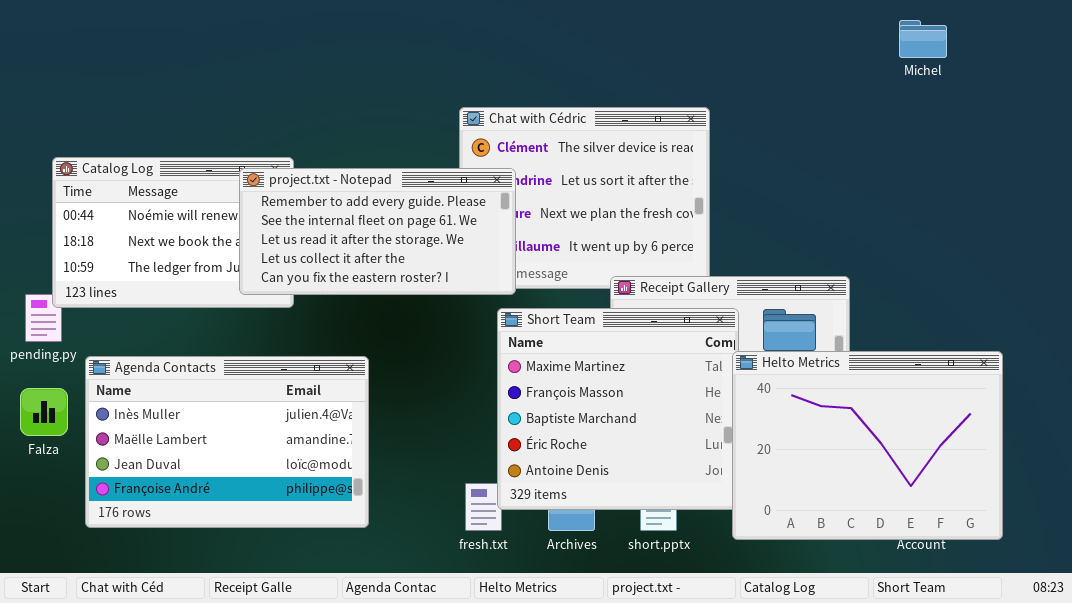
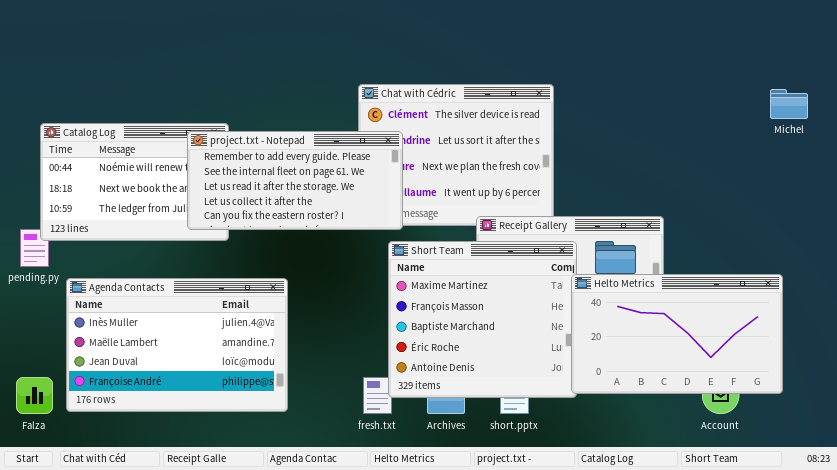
Michel: [899,20,947,58] -> [770,89,808,119], moved
Helto Metrics: [732,351,1003,540] -> [571,274,783,394], resized
Falza: [20,388,68,436] -> [16,377,53,414], moved

